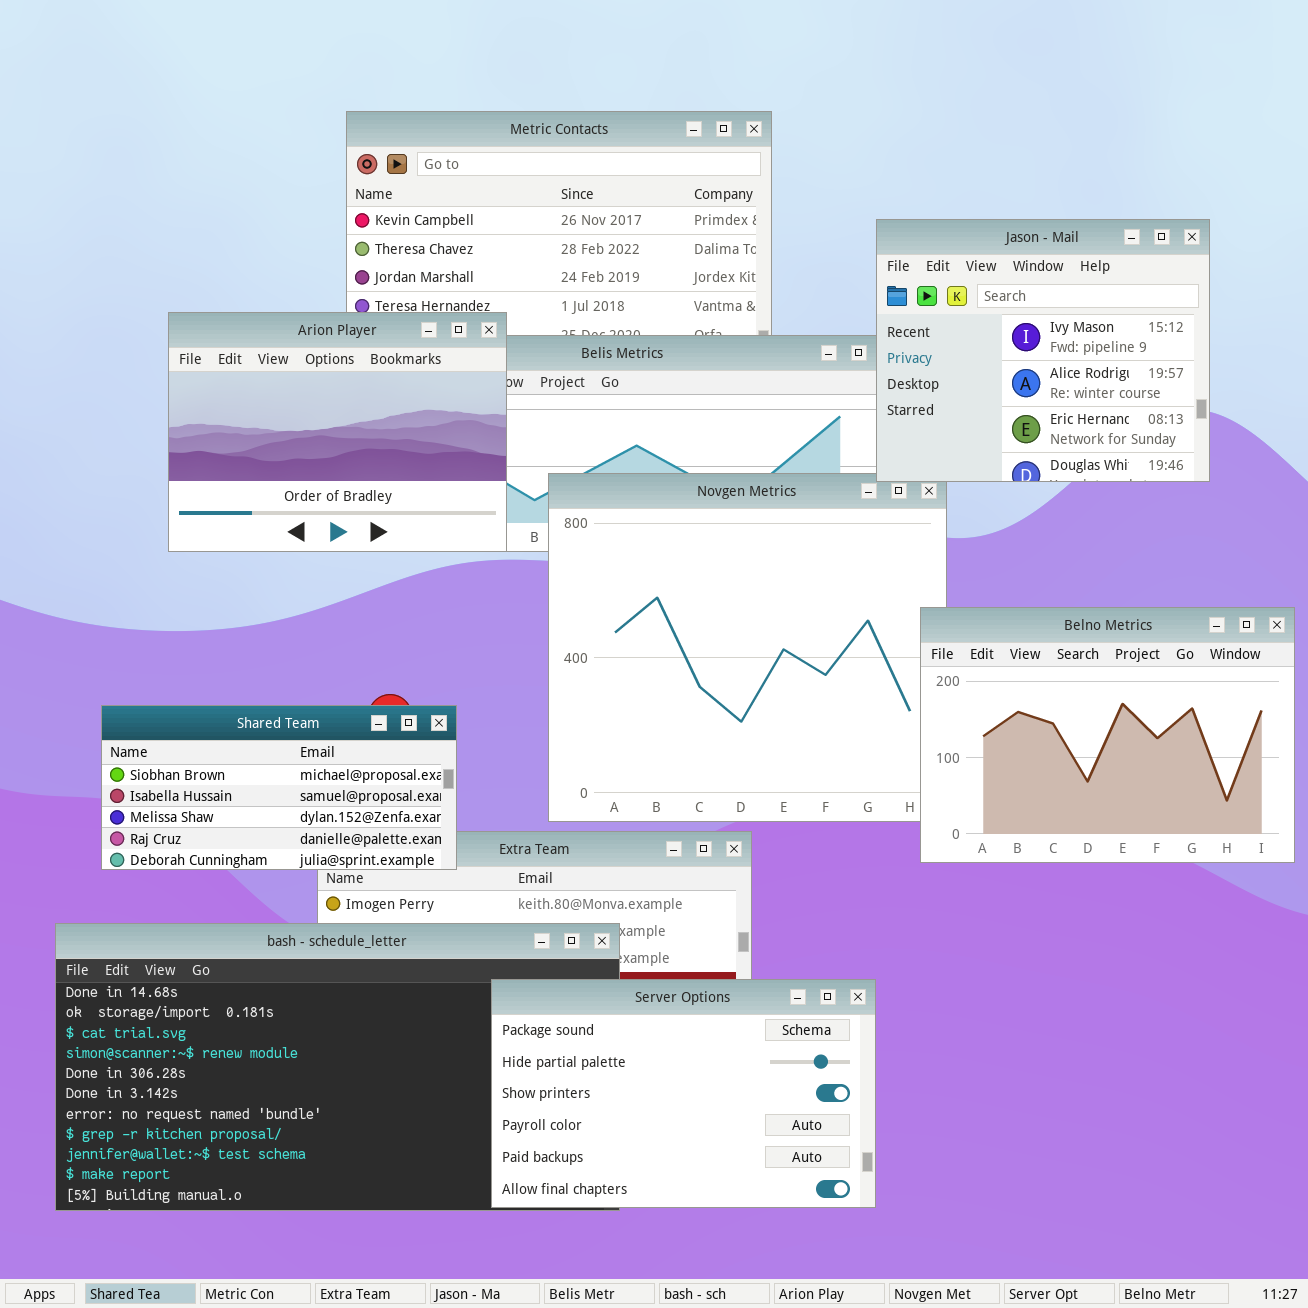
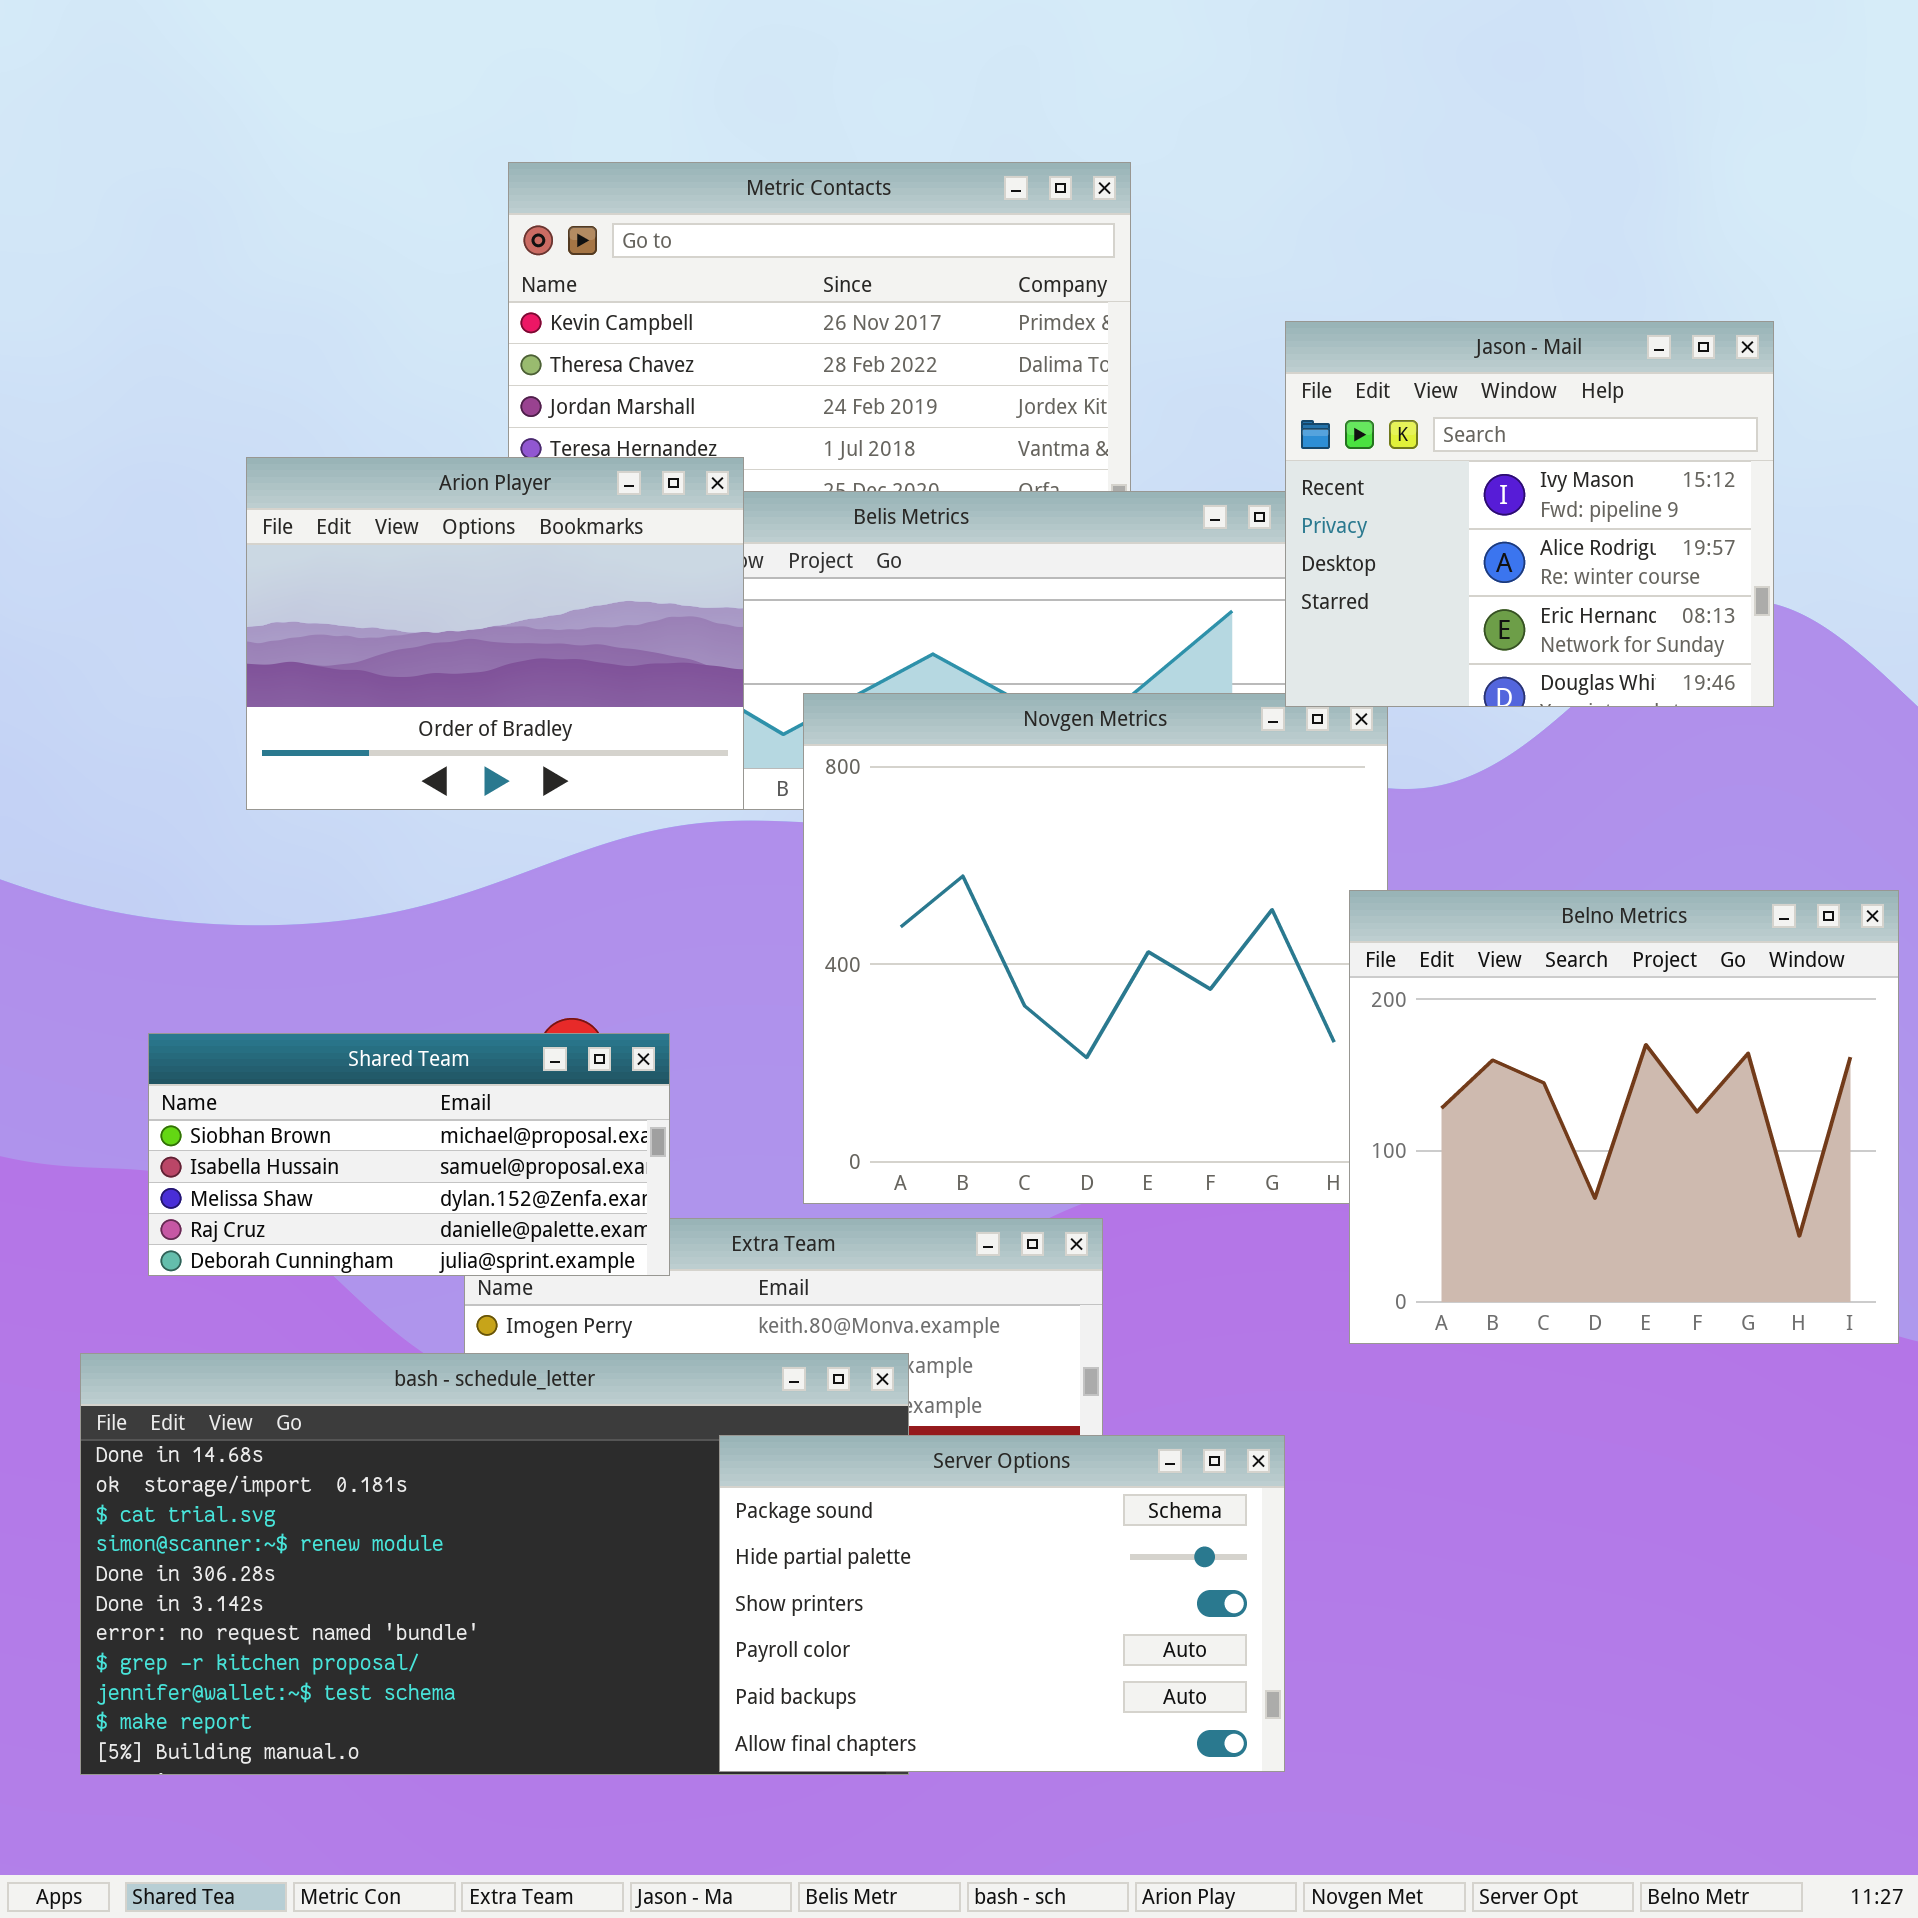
Belno Metrics: [920,607,1295,863] -> [1349,890,1899,1344], resized

